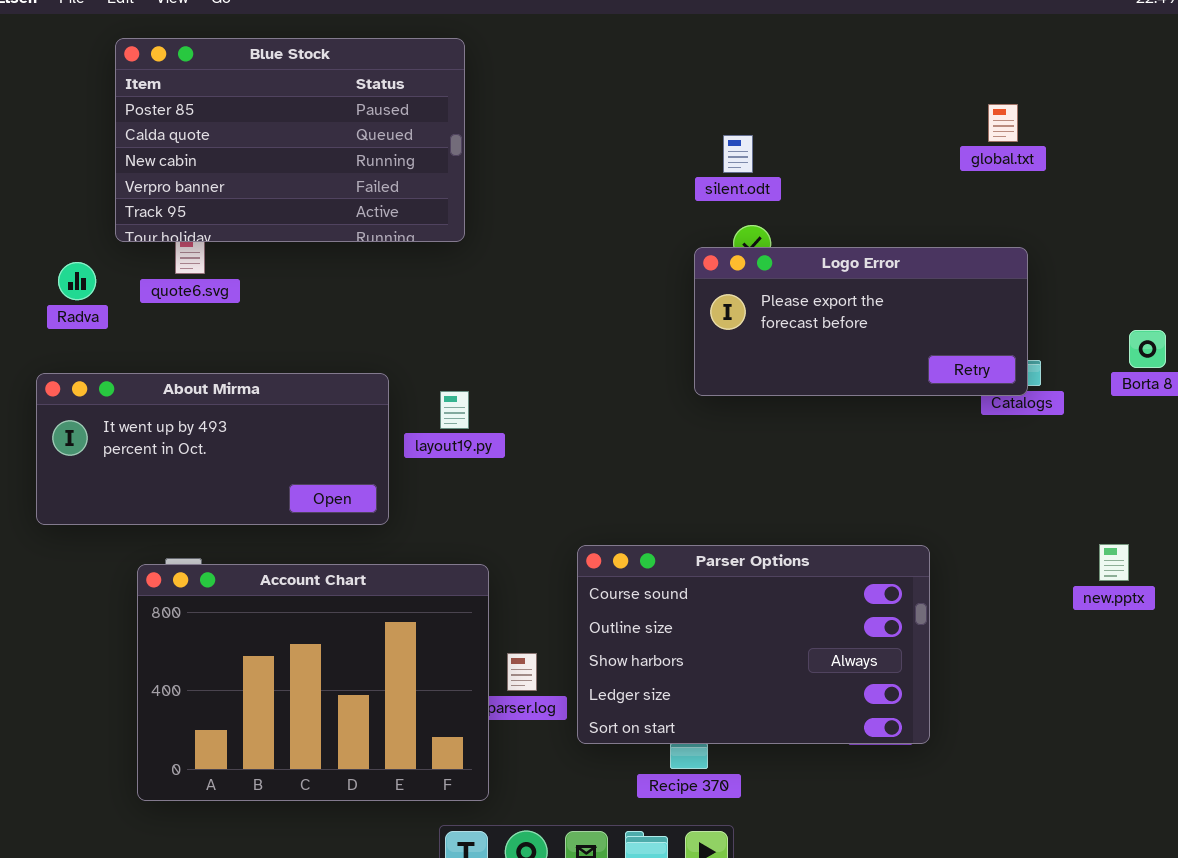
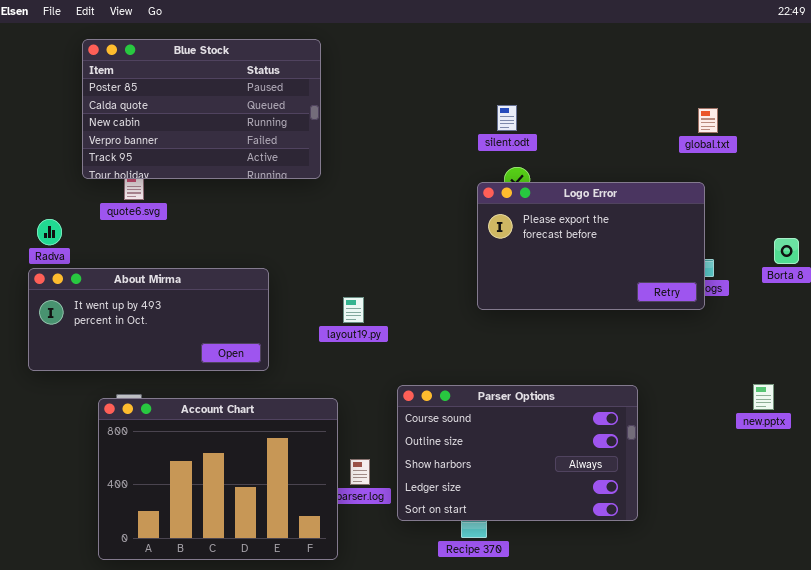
global.txt: [988,104,1018,142] -> [698,108,718,133], moved
Logo Error: [694,247,1028,396] -> [477,182,705,310], resized
Radva: [58,262,96,300] -> [37,219,62,245], moved
layout19.py: [440,391,469,429] -> [343,297,364,323], moved

